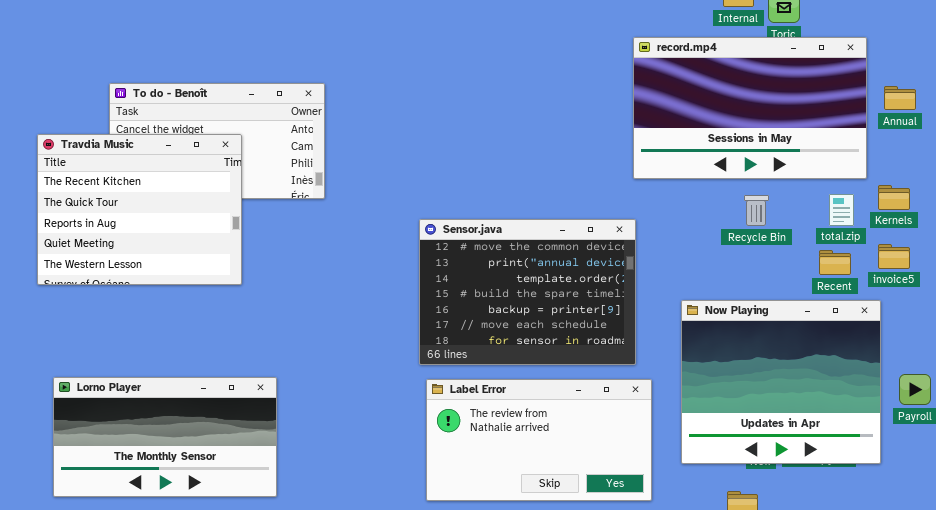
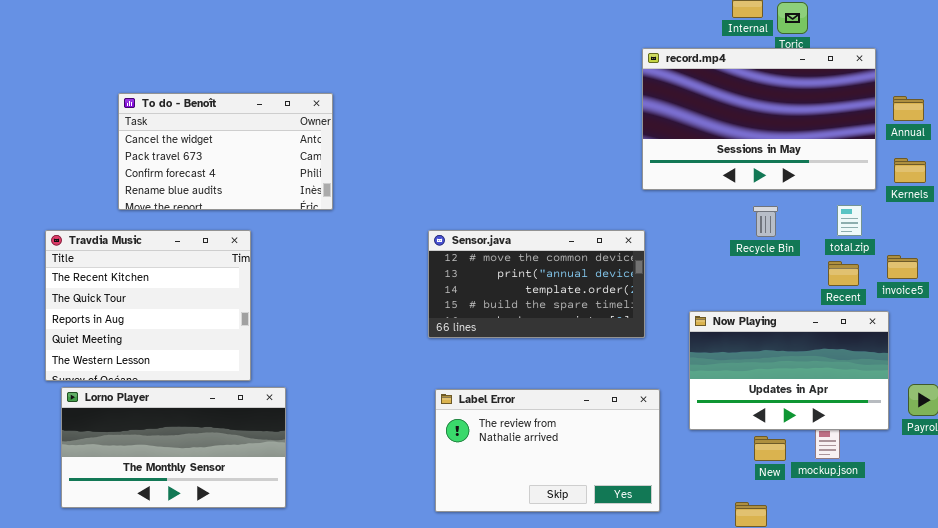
Travdia Music: [37,134,242,285] -> [45,230,251,381], moved
Kernels: [878,185,910,210] -> [894,158,926,183], moved
Sensor.java: [419,219,636,365] -> [428,230,645,338], resized
Now Playing: [681,300,881,464] -> [689,311,889,430], resized

